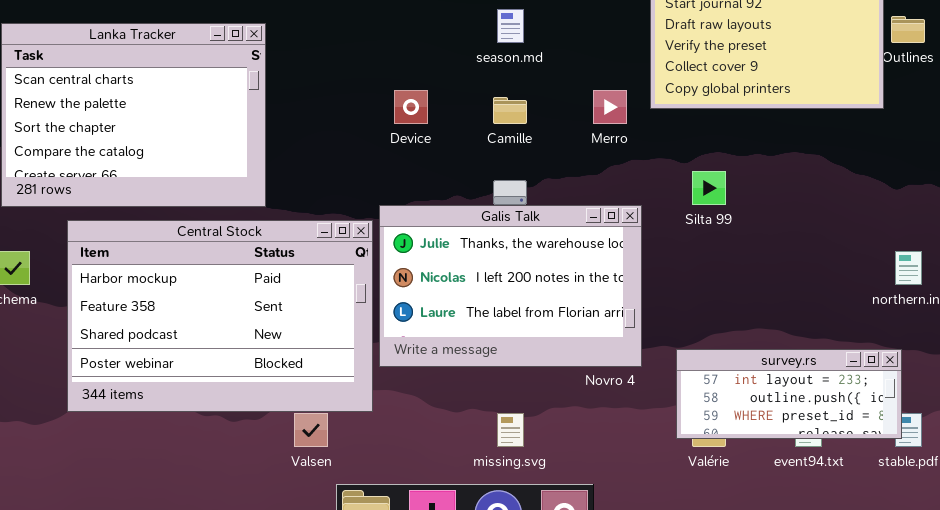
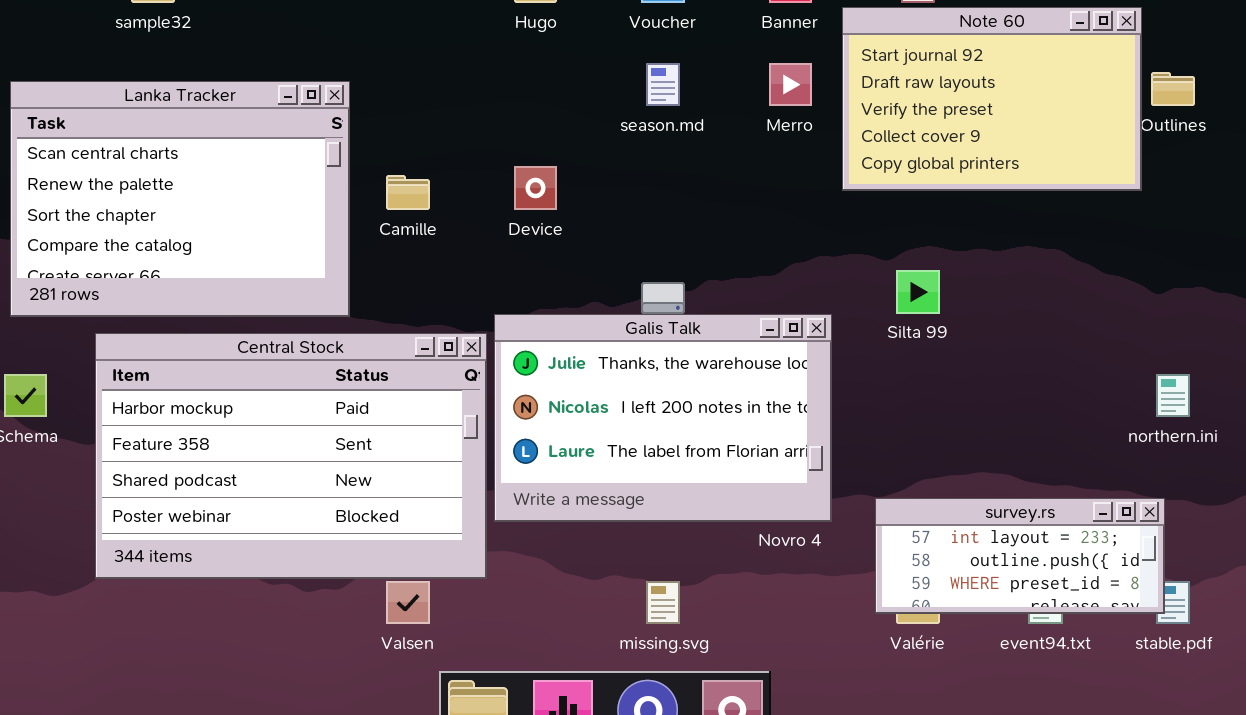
Merro: [593,90,627,124] -> [769,63,812,106], moved
Camille: [493,97,527,124] -> [386,175,430,210], moved

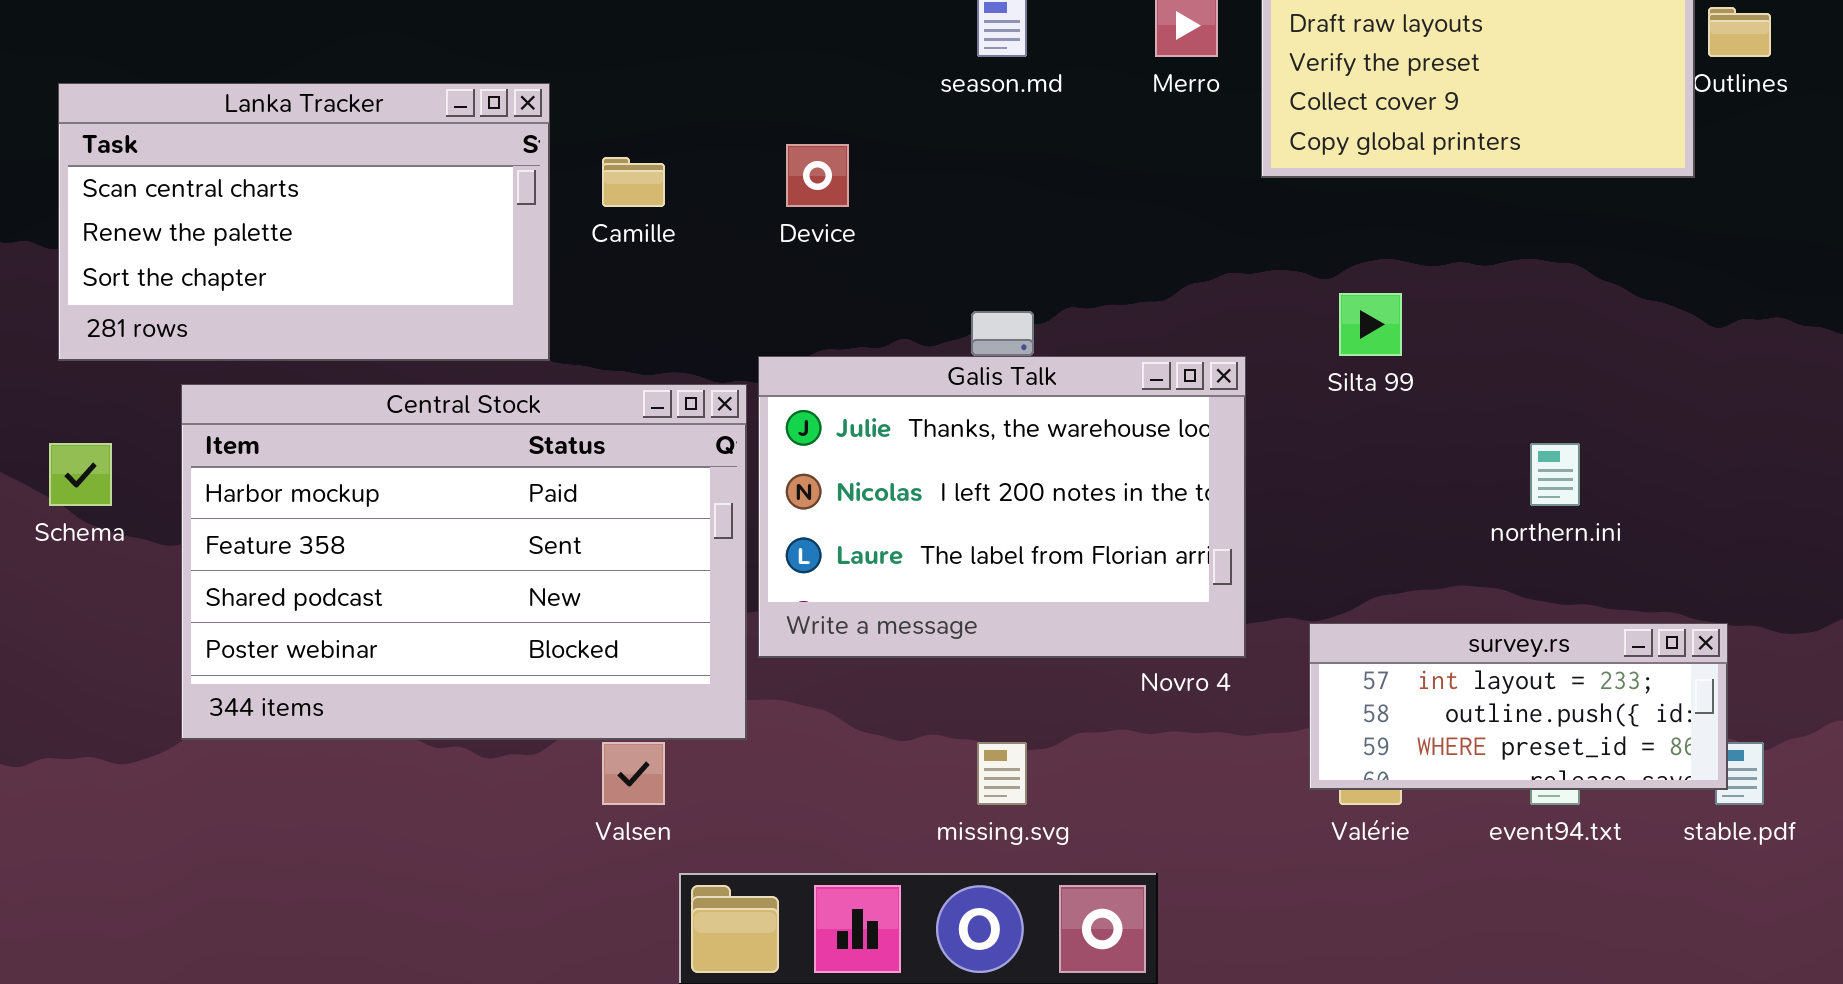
Lanka Tracker: [10,81,350,317] -> [58,83,550,361], resized
northern.ini: [1156,374,1190,417] -> [1530,443,1580,506], moved

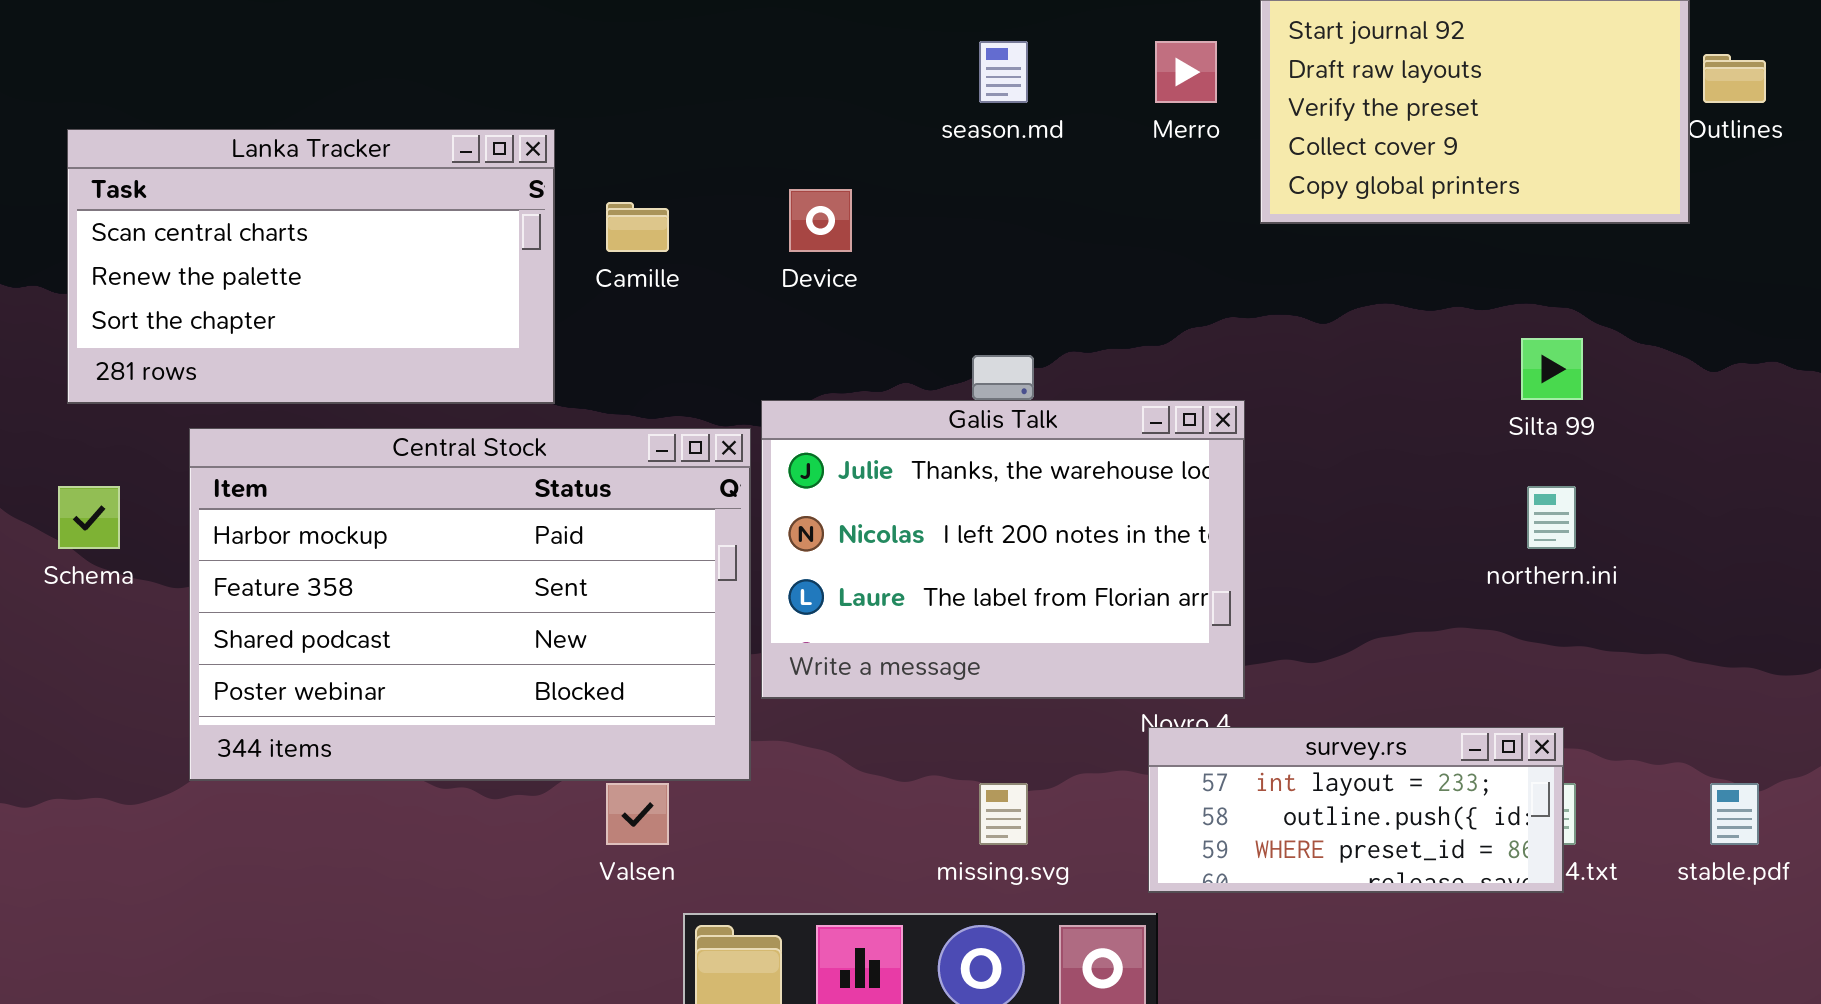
Silta 99: [1339,293,1402,356] -> [1521,338,1583,400], moved
survey.rs: [1309,623,1728,790] -> [1148,727,1564,893], moved

